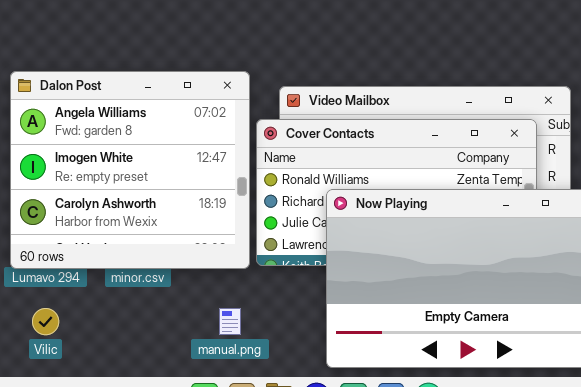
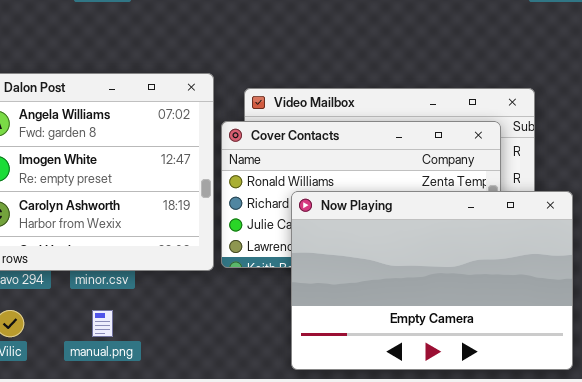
manual.png: [219,308,241,335] -> [92,310,113,337], moved

